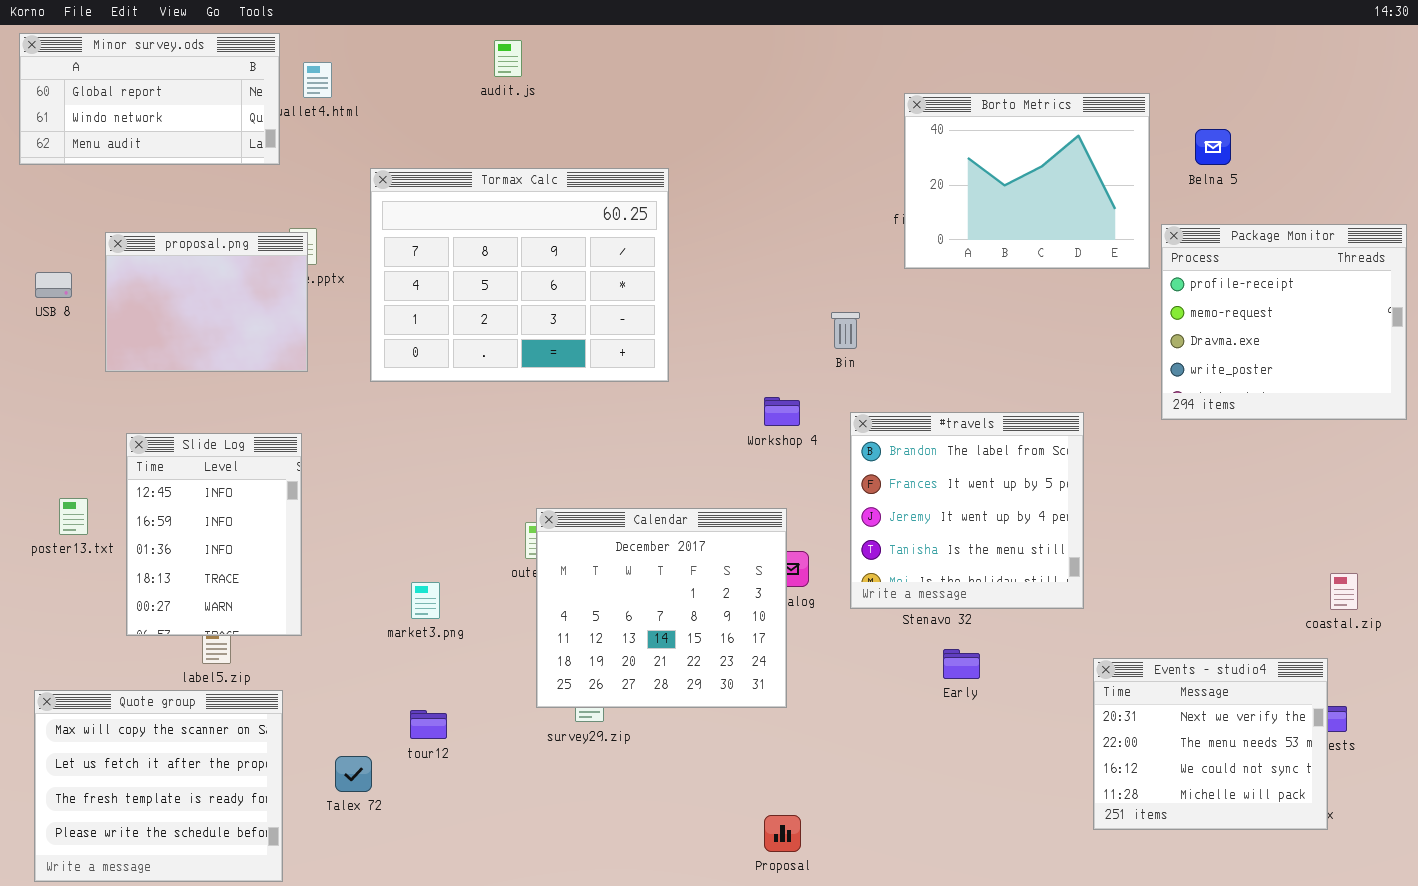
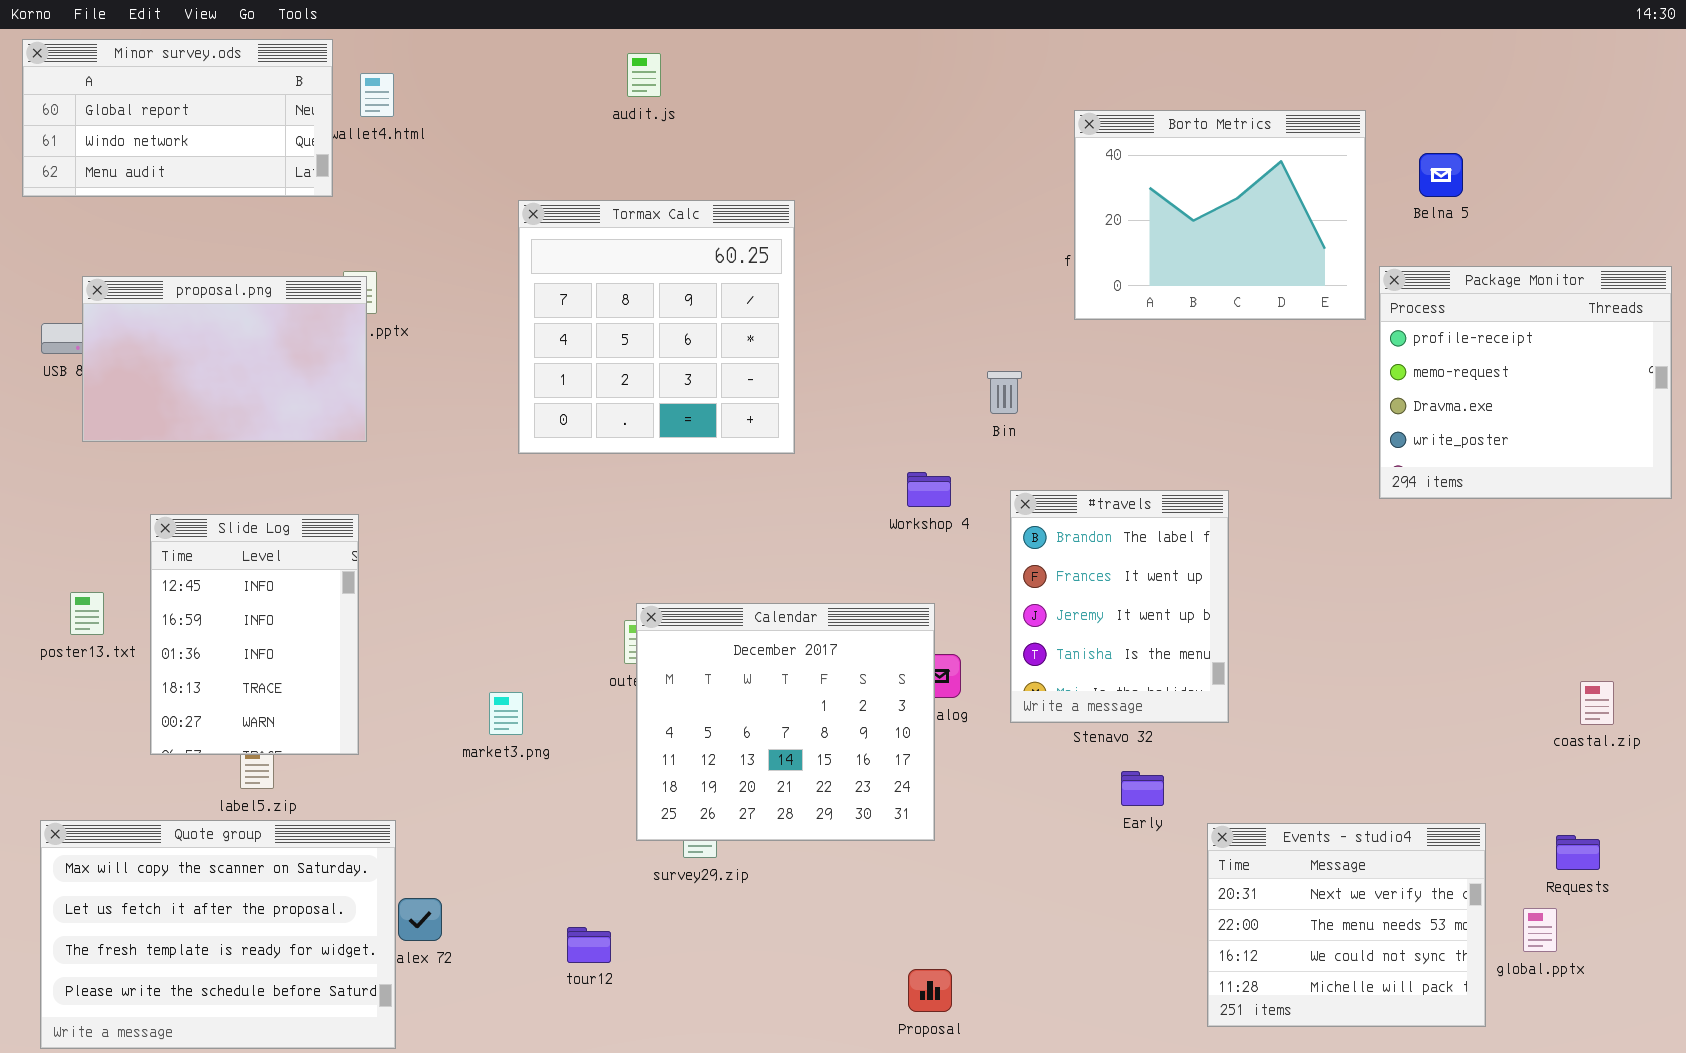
audit.js: [494,40,522,77] -> [627,53,661,97], moved
Tormax Calc: [370,168,669,382] -> [518,200,795,454], resized
proposal.png: [105,232,308,372] -> [82,276,367,442], resized
#travels: [850,412,1084,609] -> [1010,490,1229,723], resized
Events - studio4: [1093,658,1328,830] -> [1207,823,1486,1027], moved
Quote group: [34,690,283,882] -> [40,820,396,1049], resized
tour12: [410,710,447,739] -> [567,927,611,963], moved

